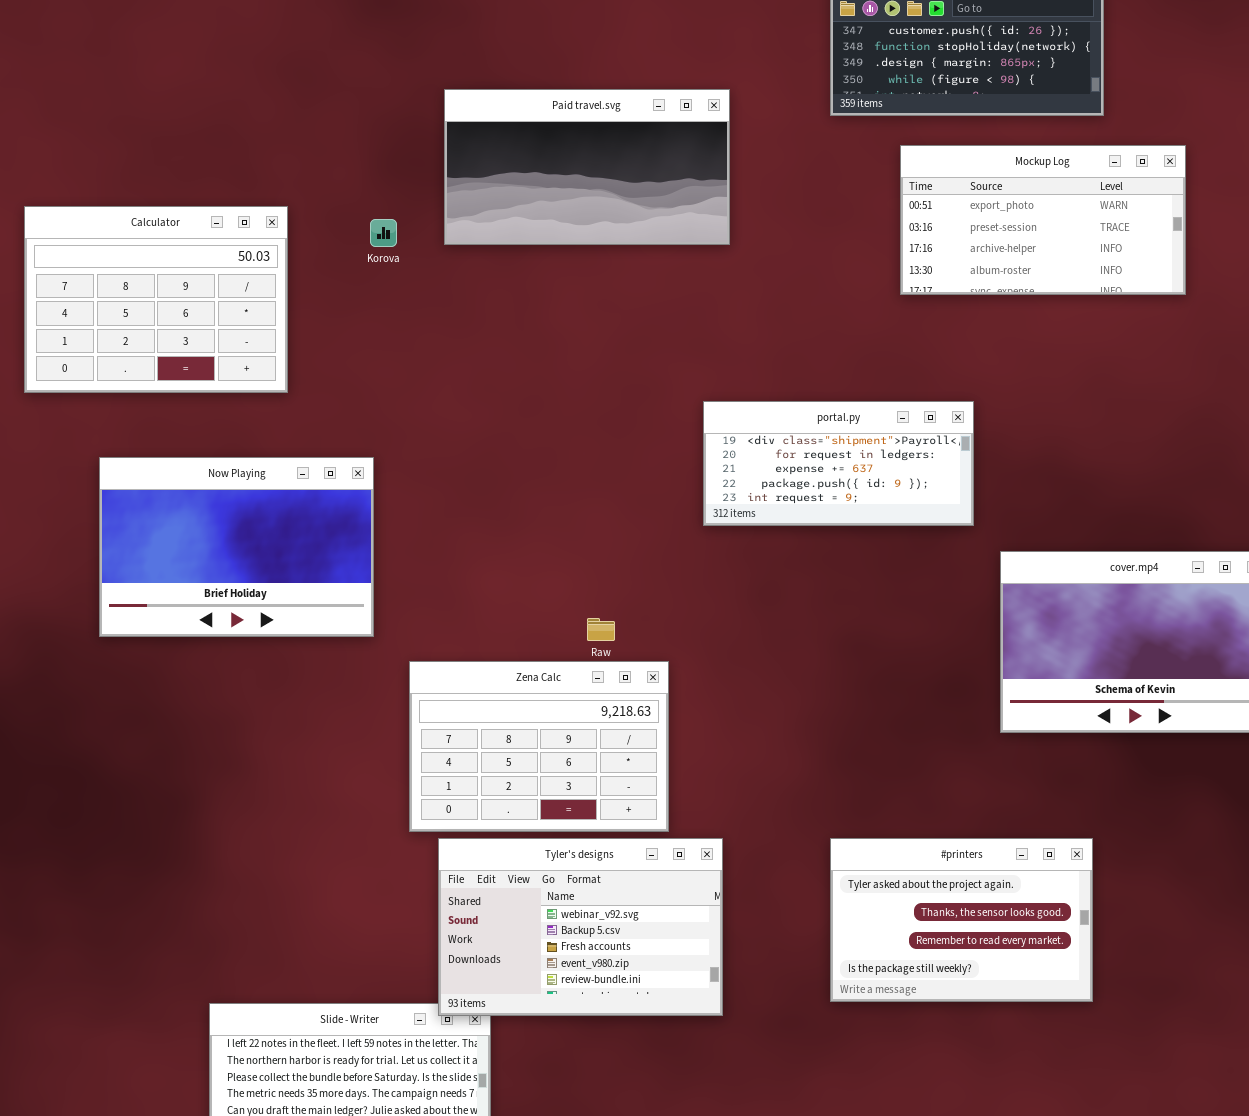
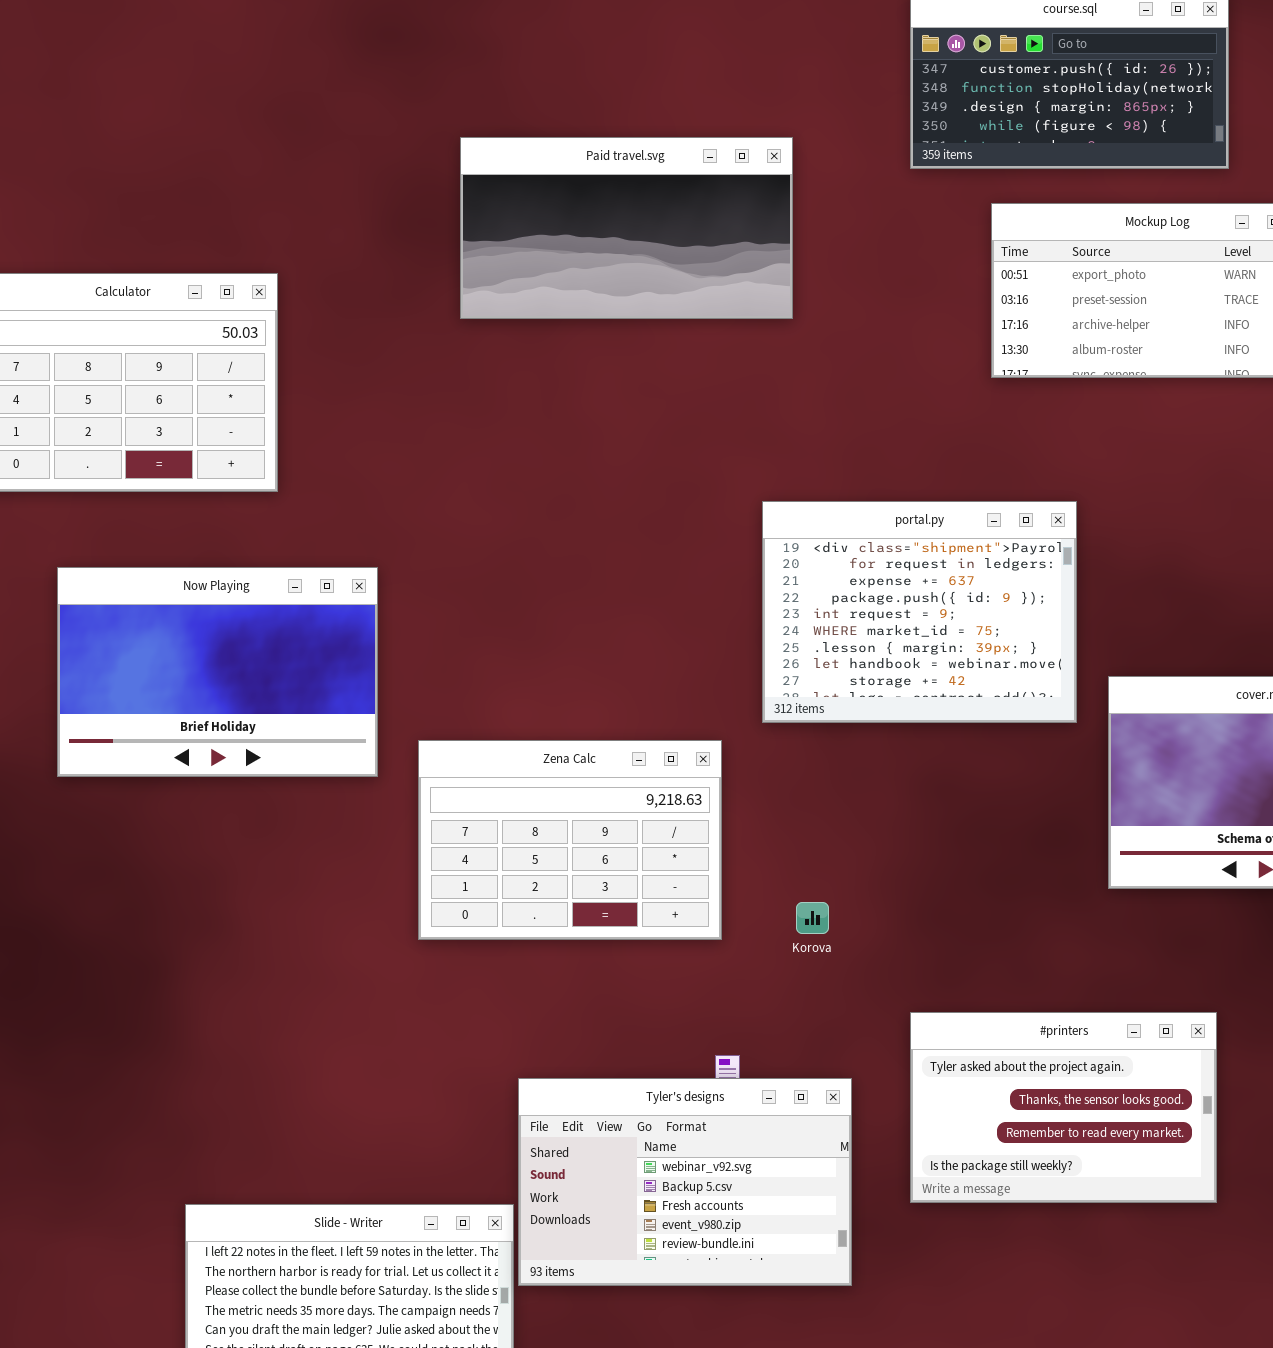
Korova: [370,219,397,247] -> [796,902,829,934], moved
portal.py: [703,401,974,526] -> [762,501,1077,723], resized
Zena Calc: [409,661,669,832] -> [418,740,722,940], moved
Tyler's designs: [438,838,723,1016] -> [518,1078,852,1286], moved

